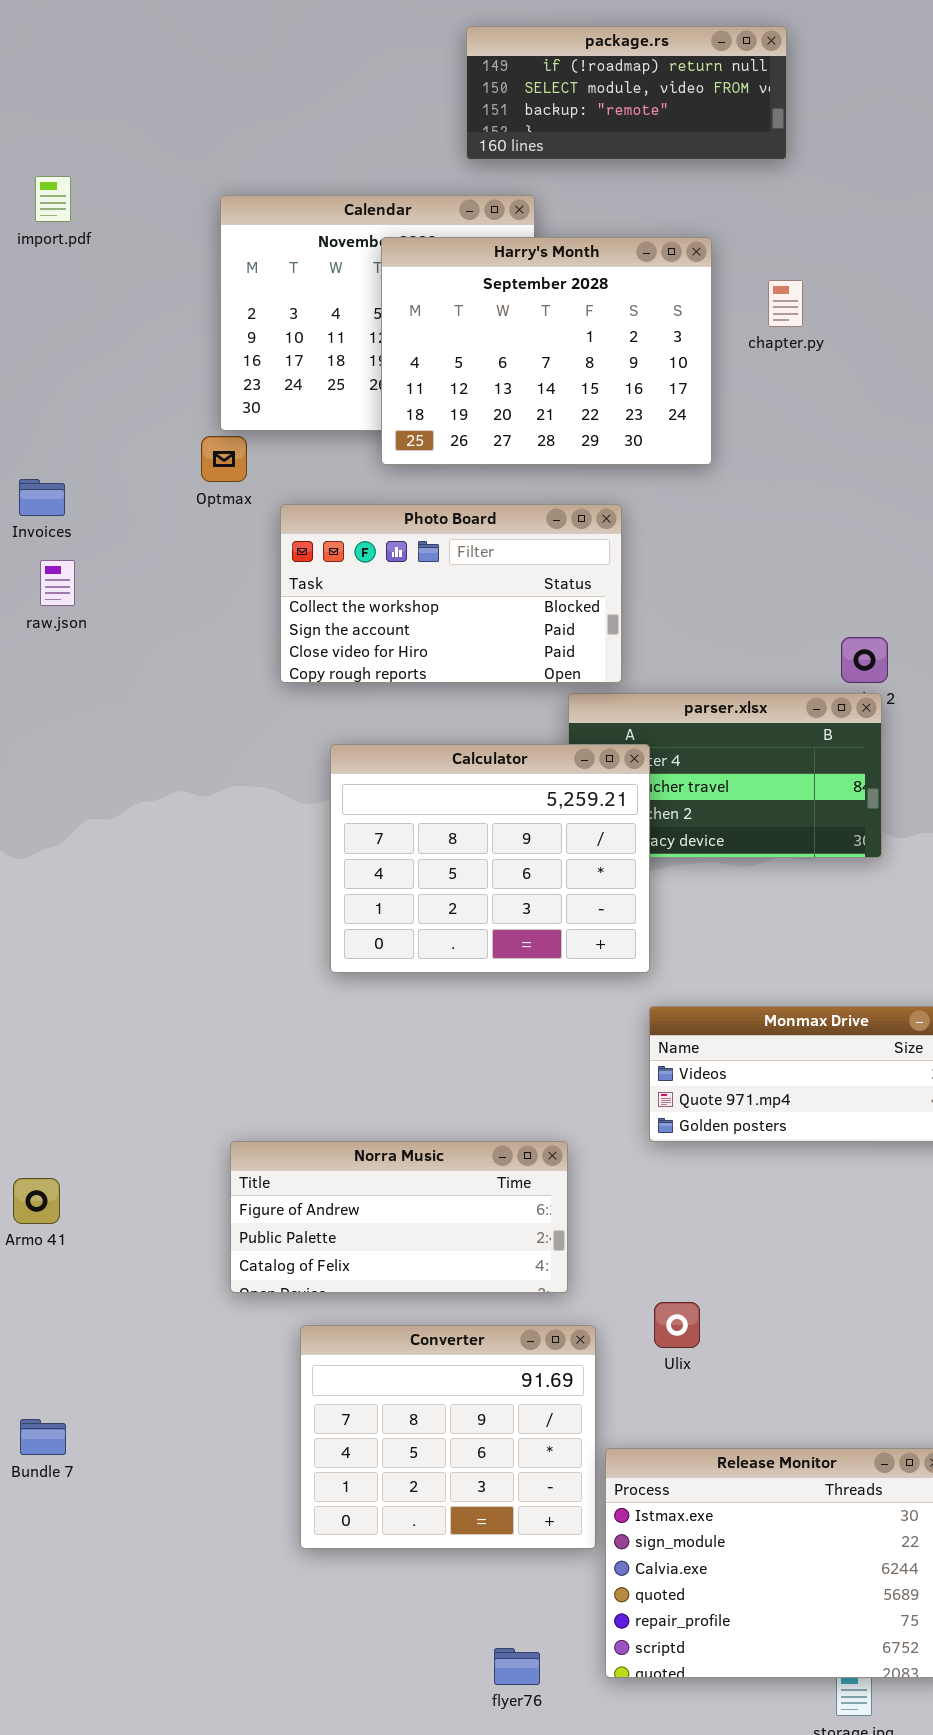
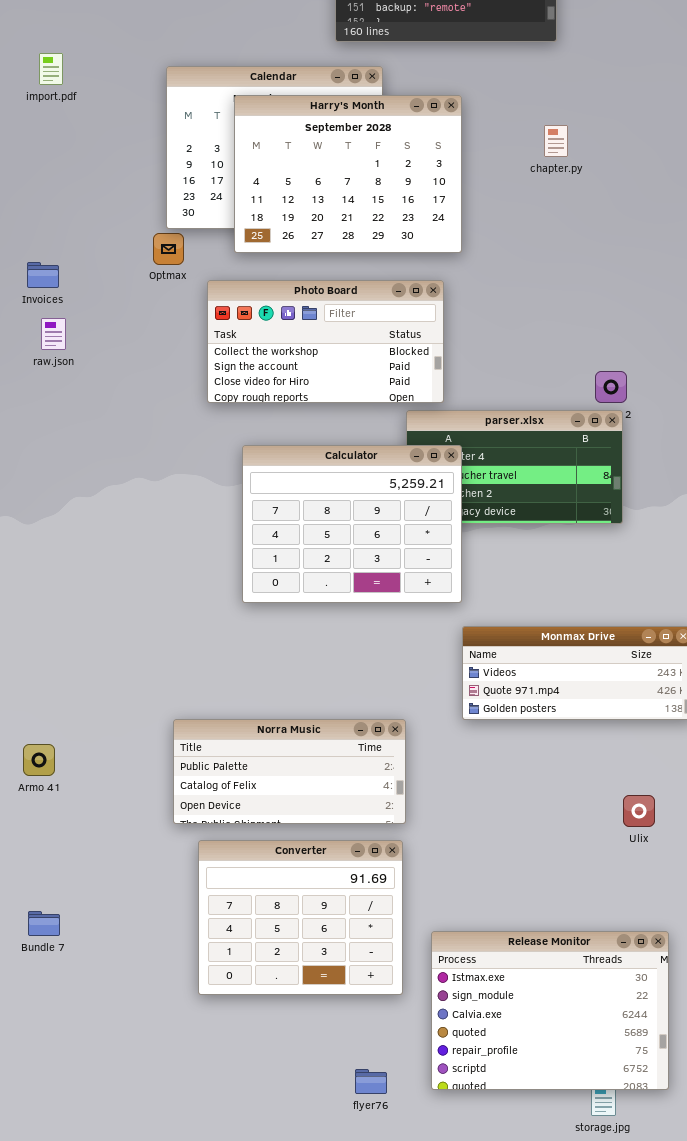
Harry's Month: [381,237,712,465] -> [234,95,462,253], moved
Norra Music: [230,1141,568,1293] -> [173,719,406,824], scrolled down 1 row
Ulix: [654,1302,700,1348] -> [623,795,655,827], moved
Converter: [300,1325,596,1549] -> [198,840,403,995], moved

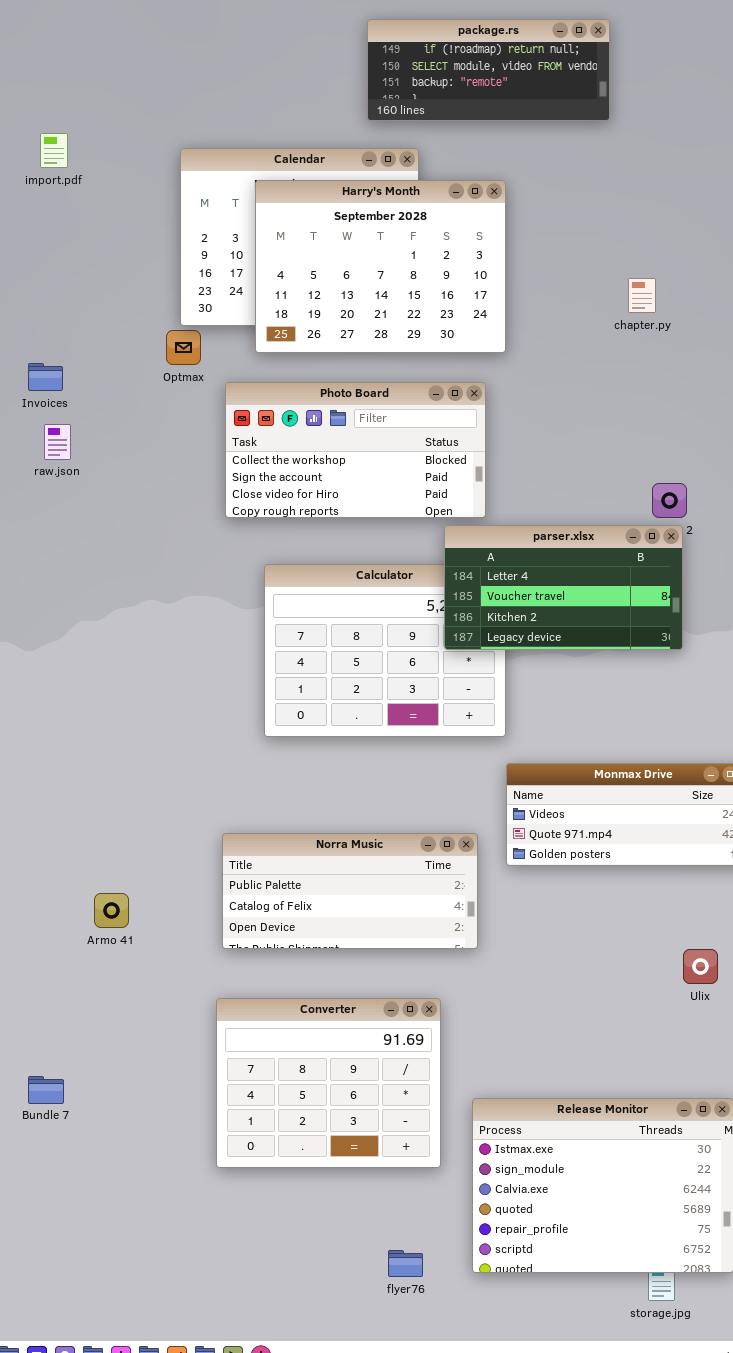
chapter.py: [544,125,568,157] -> [628,278,656,313], moved
parser.xlsx: [406,410,623,524] -> [444,525,683,650], raised
Norra Music: [173,719,406,824] -> [222,833,478,949], moved
Armo 41: [23,744,55,776] -> [94,893,129,928], moved

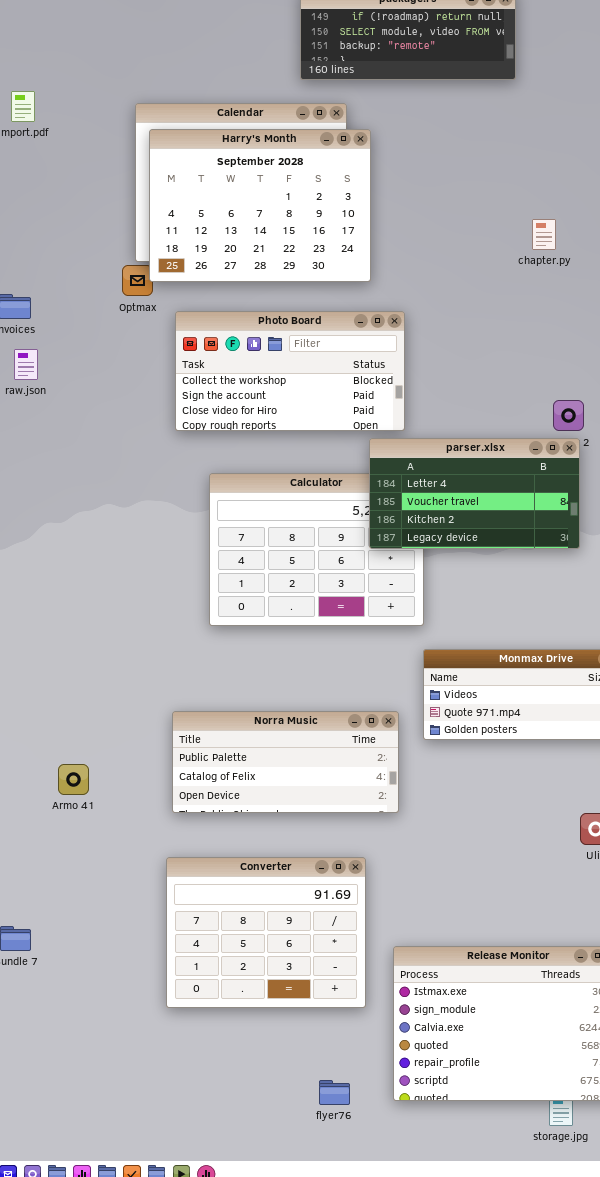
Harry's Month: [255,180,506,353] -> [149,129,371,282], moved

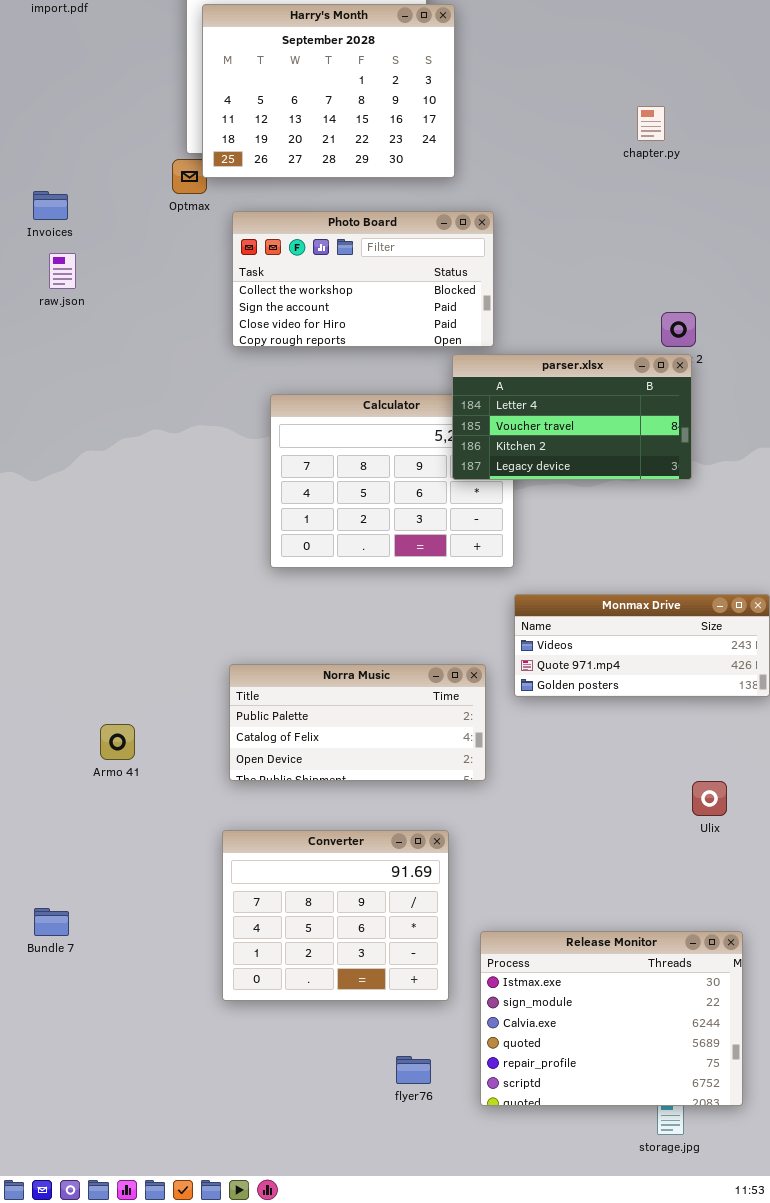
flyer76: [319,1080,350,1105] -> [396,1056,431,1084], moved

